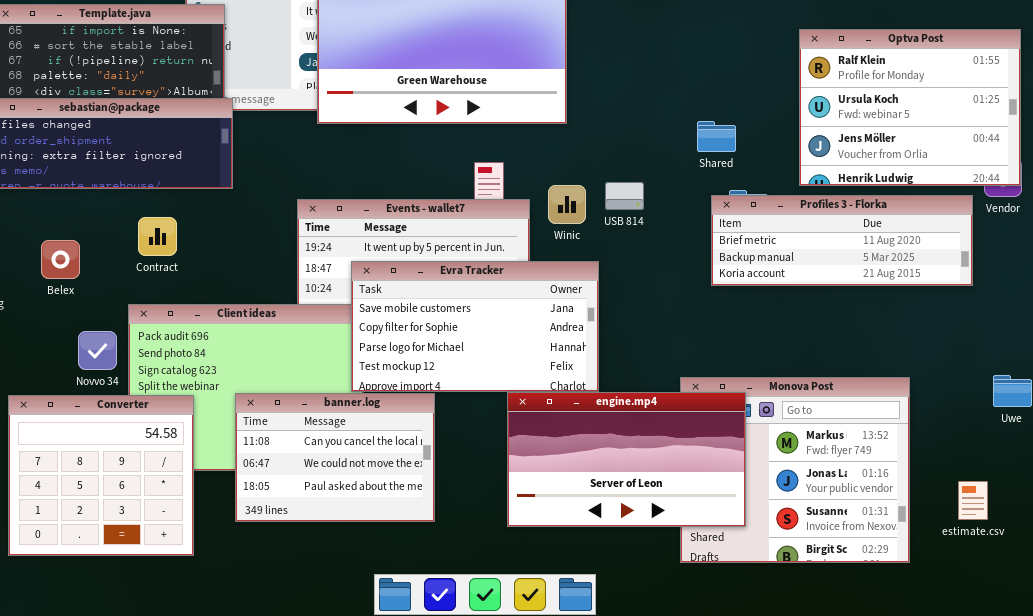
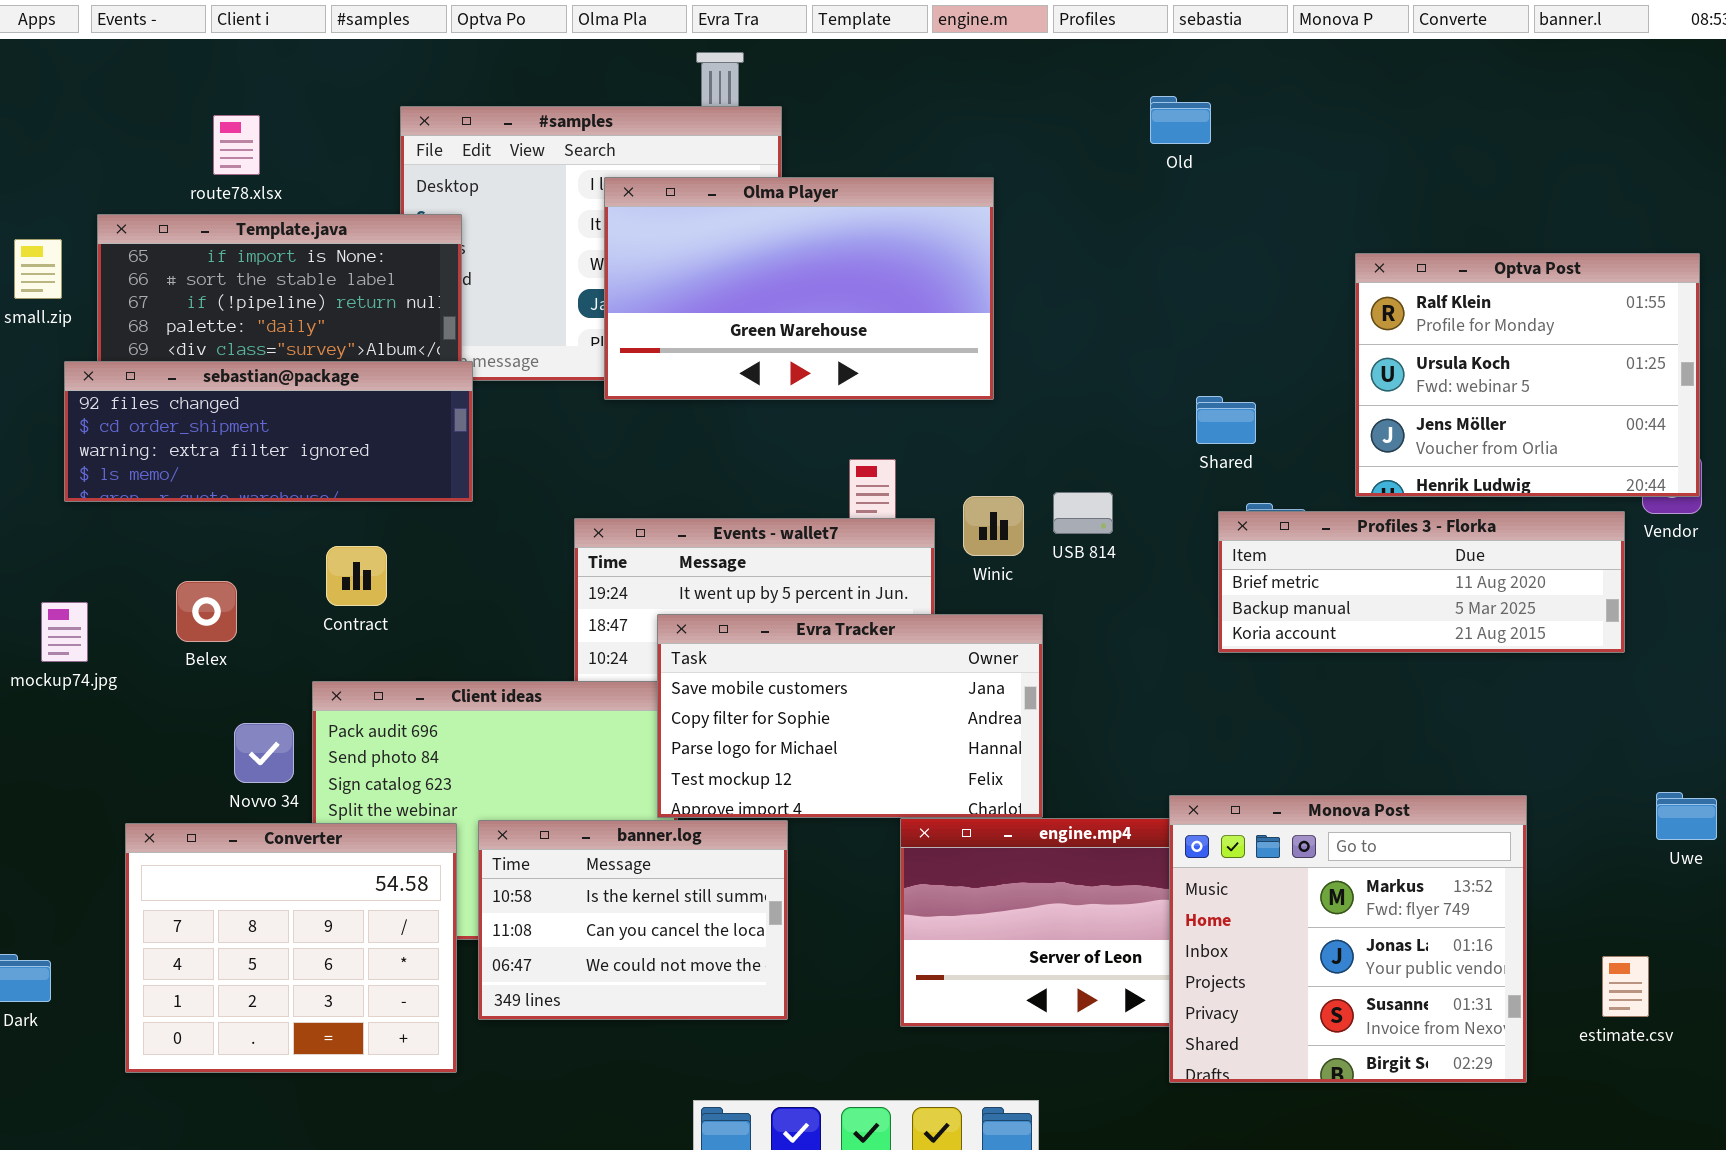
Monova Post: [680,377,910,563] -> [1169,795,1527,1083], raised
banner.log: [235,393,435,522] -> [478,820,788,1020], scrolled up 1 row
Converter: [8,395,194,556] -> [125,823,457,1073], resized

